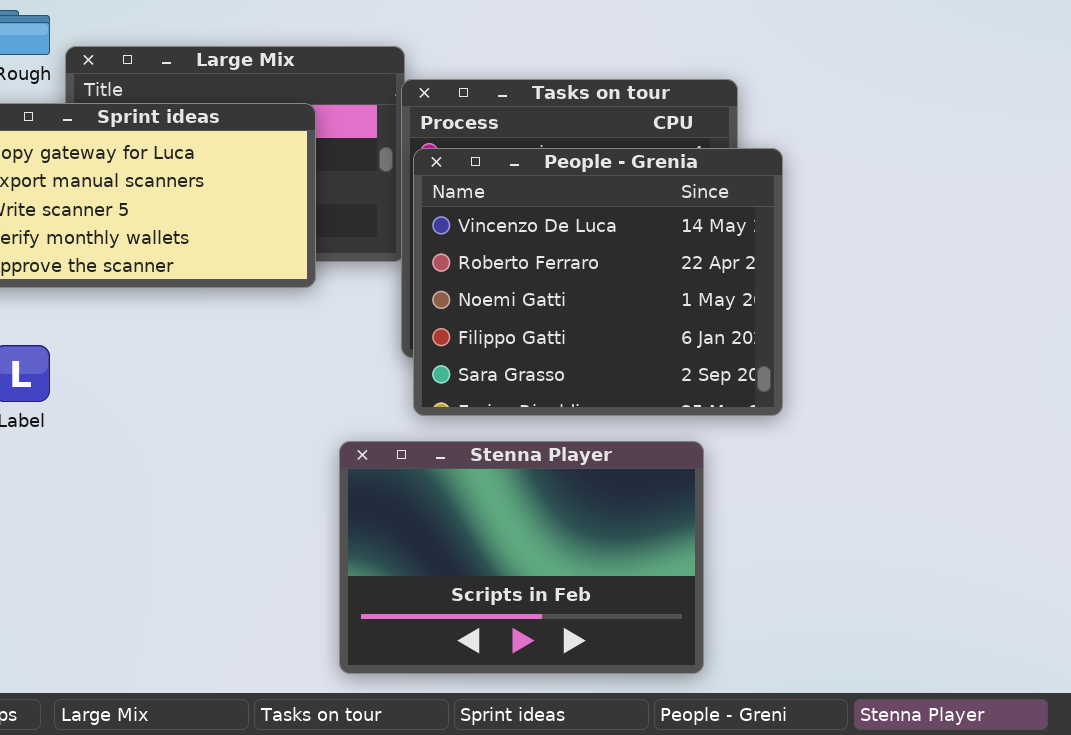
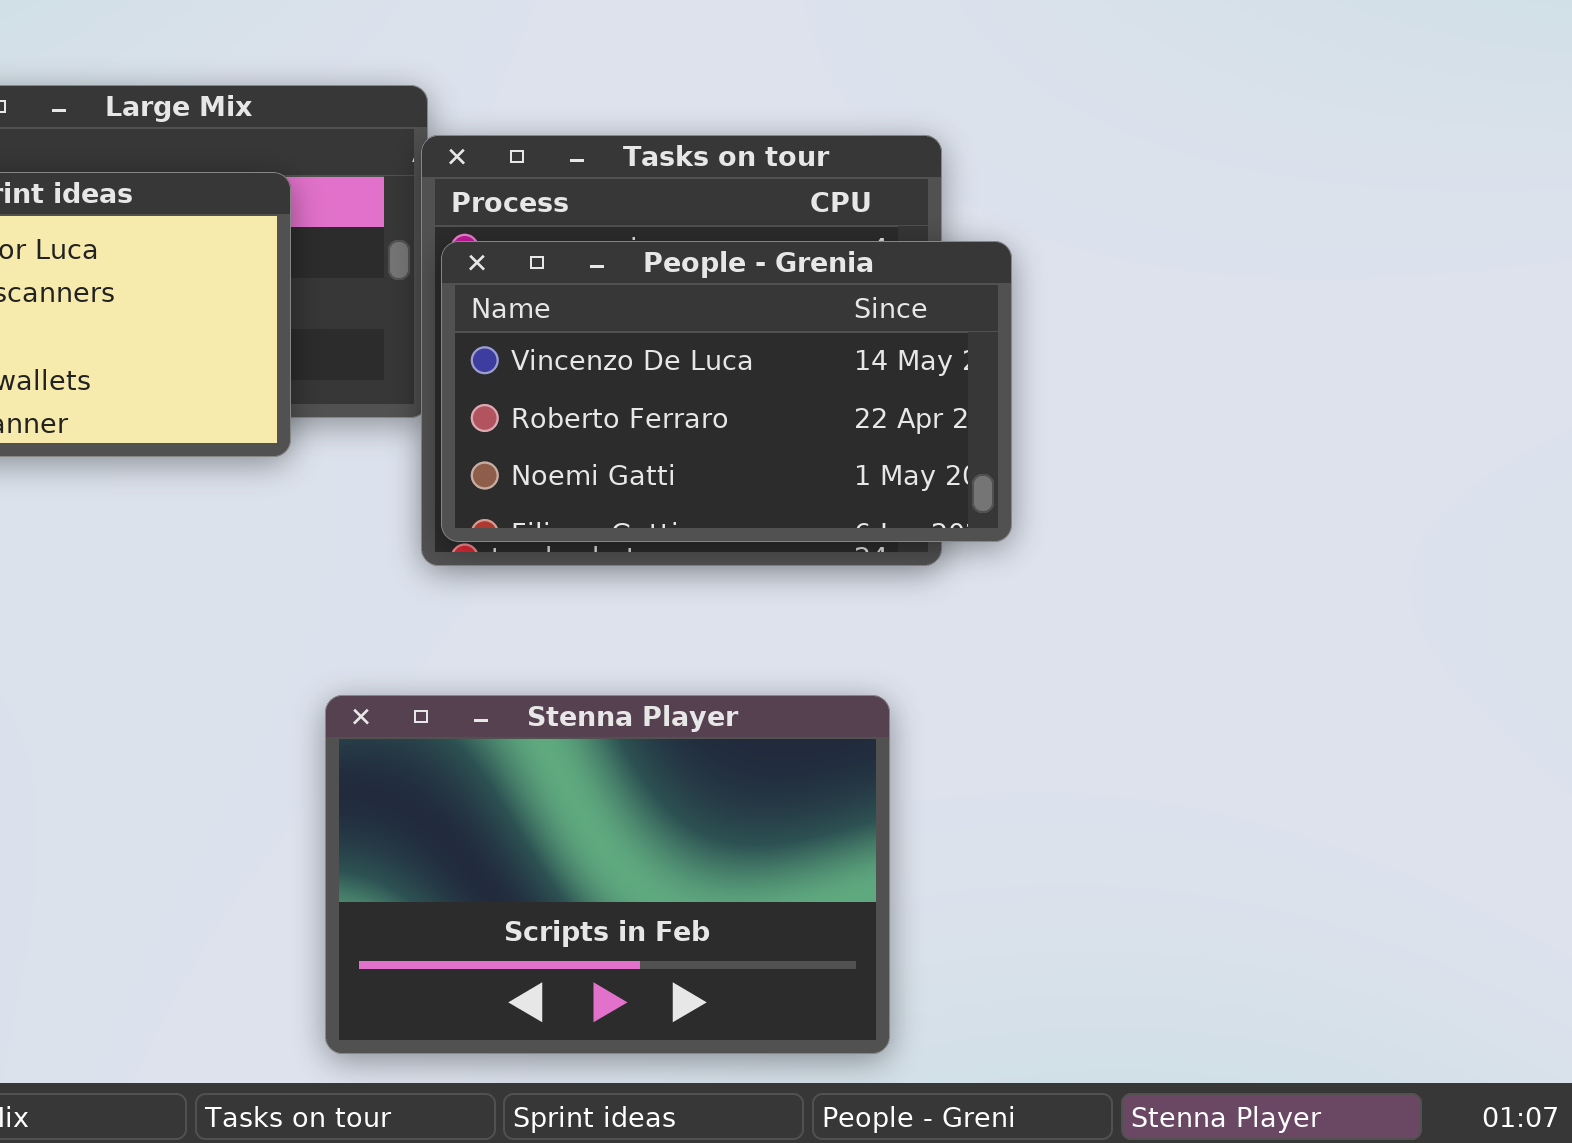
People - Grenia: [413,148,783,416] -> [441,241,1012,542], resized

